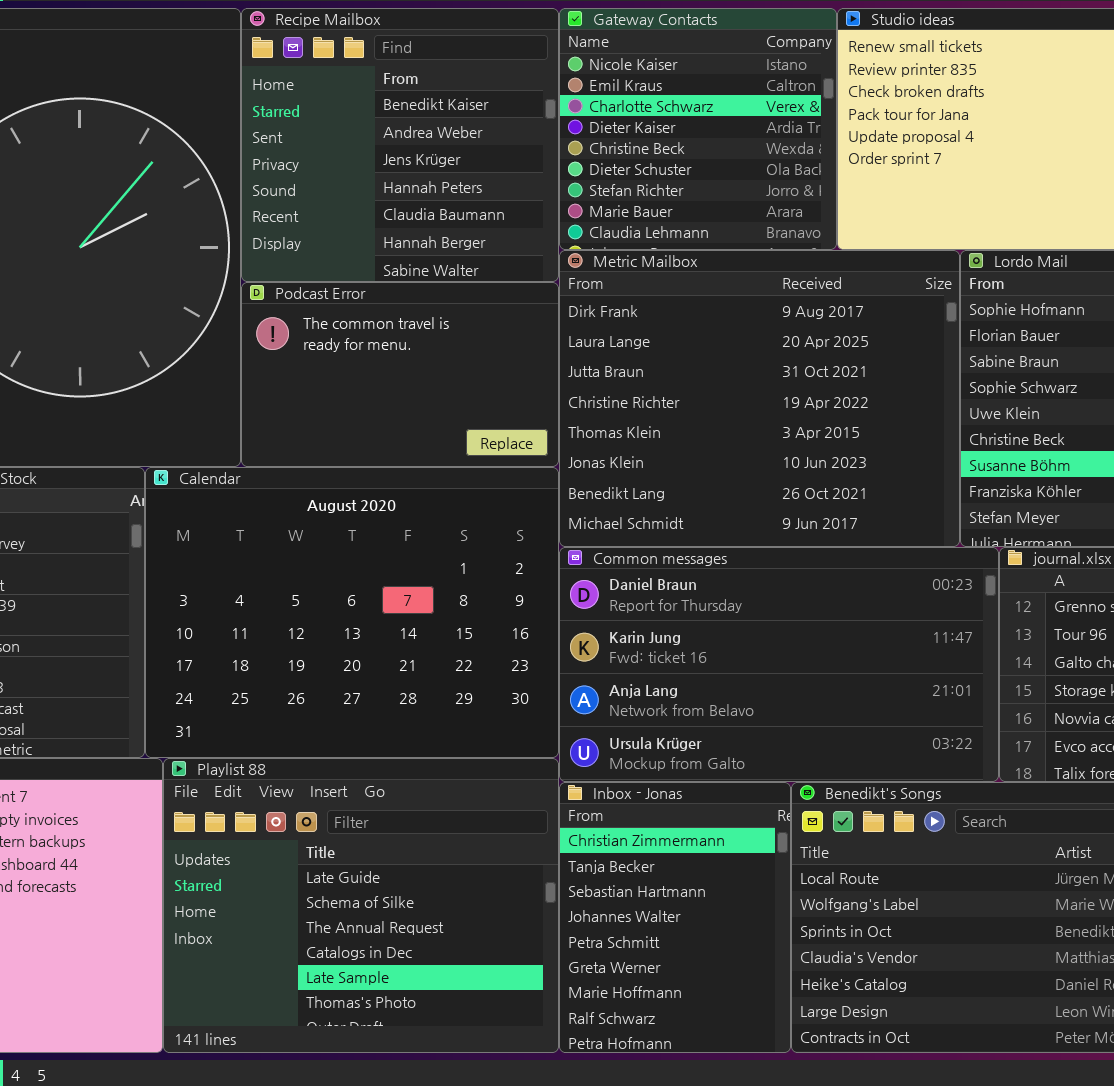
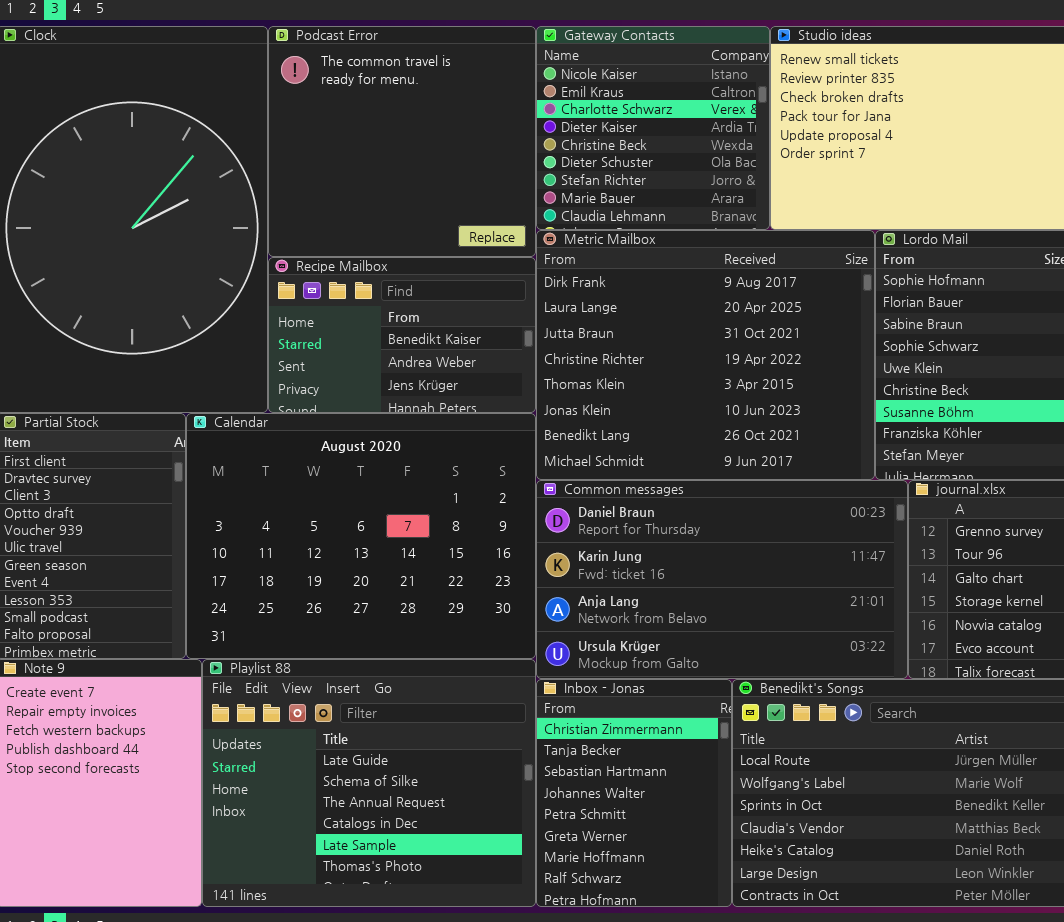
Recipe Mailbox: [241,8,559,282] -> [268,257,536,413], moved, resized
Podcast Error: [241,282,559,467] -> [268,26,536,257], moved, resized

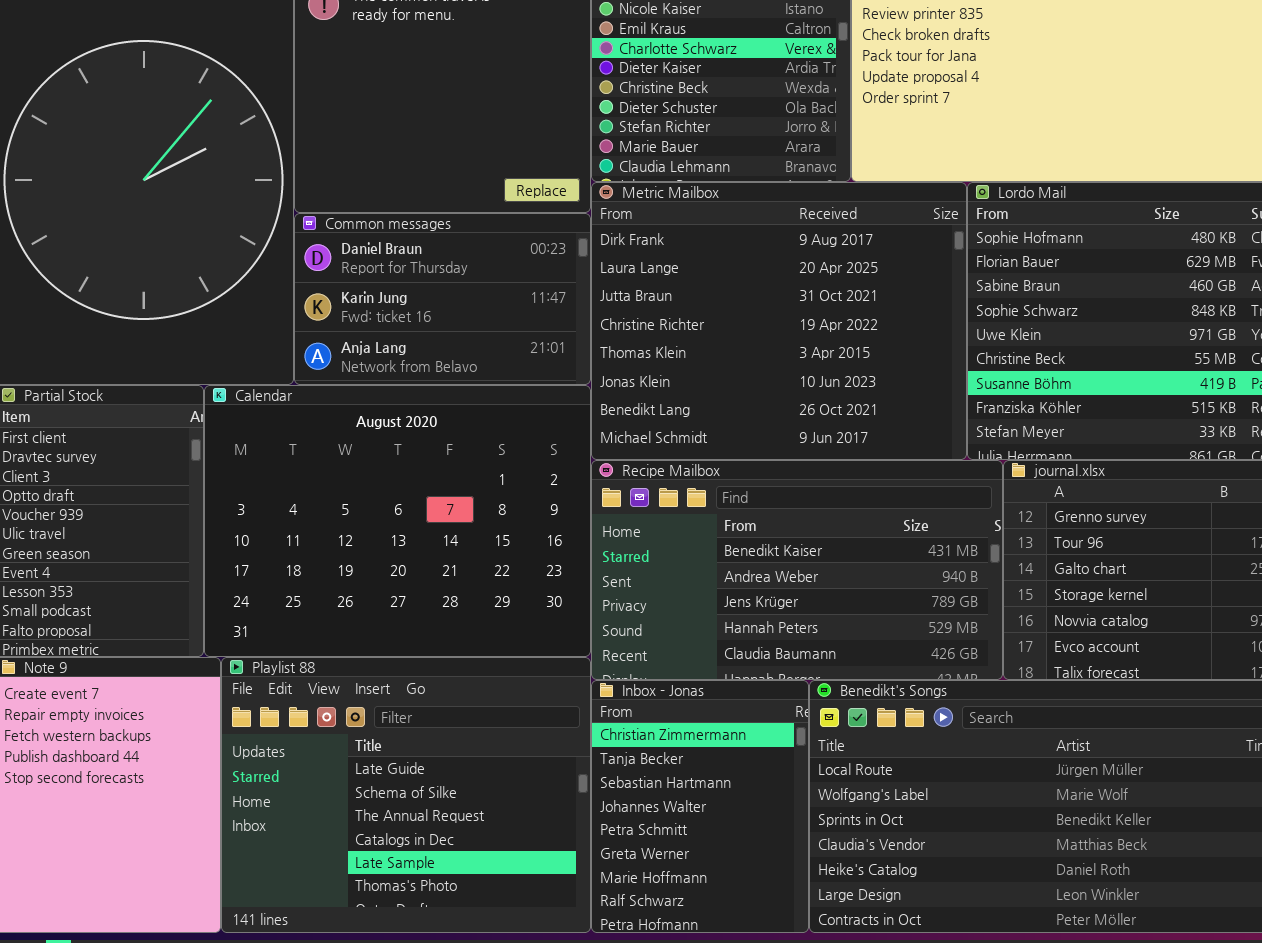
Recipe Mailbox: [268,257,536,413] -> [591,460,1003,680], moved, resized
Common messages: [536,480,908,679] -> [294,213,591,385], moved, resized

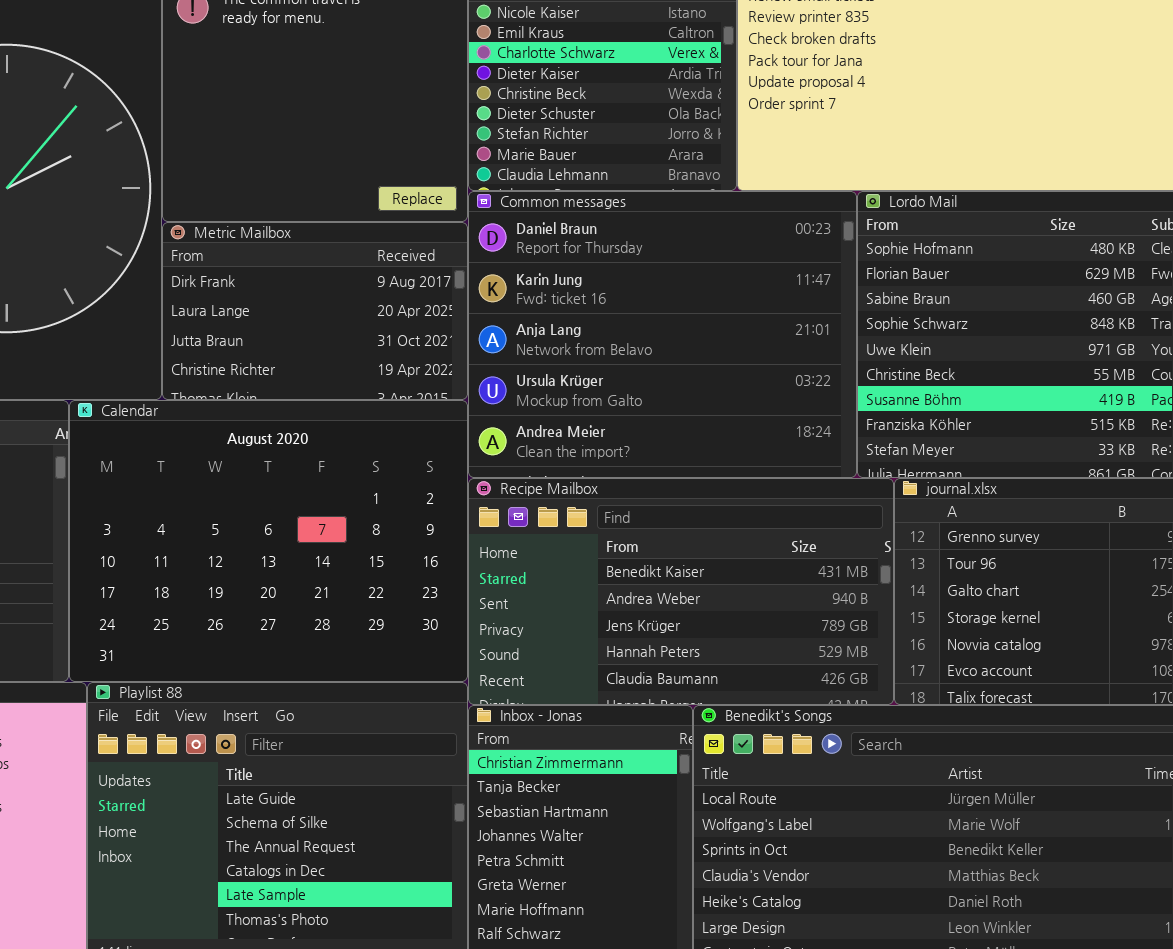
Metric Mailbox: [591,182,967,460] -> [162,222,468,400], moved, resized
Common messages: [294,213,591,385] -> [468,191,857,478], moved, resized

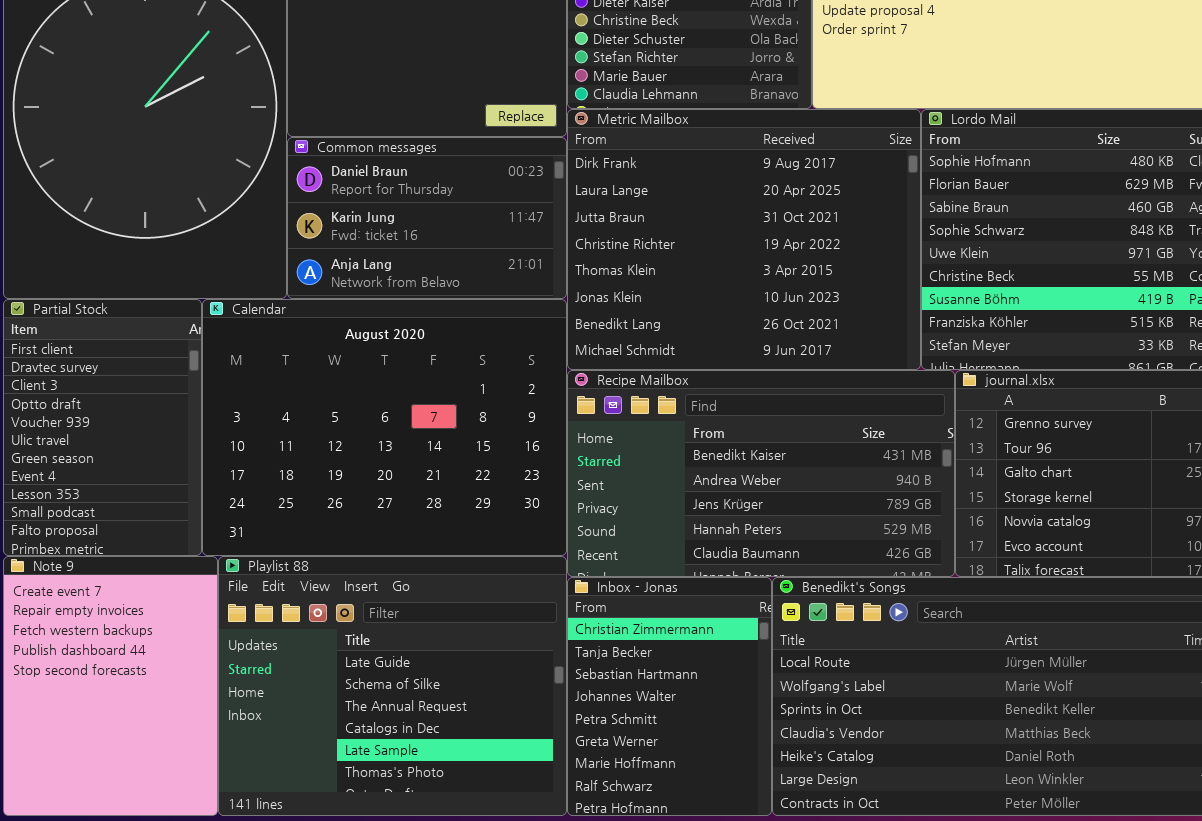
Common messages: [468,191,857,478] -> [287,137,567,299], moved, resized
Metric Mailbox: [162,222,468,400] -> [567,109,921,370], moved, resized

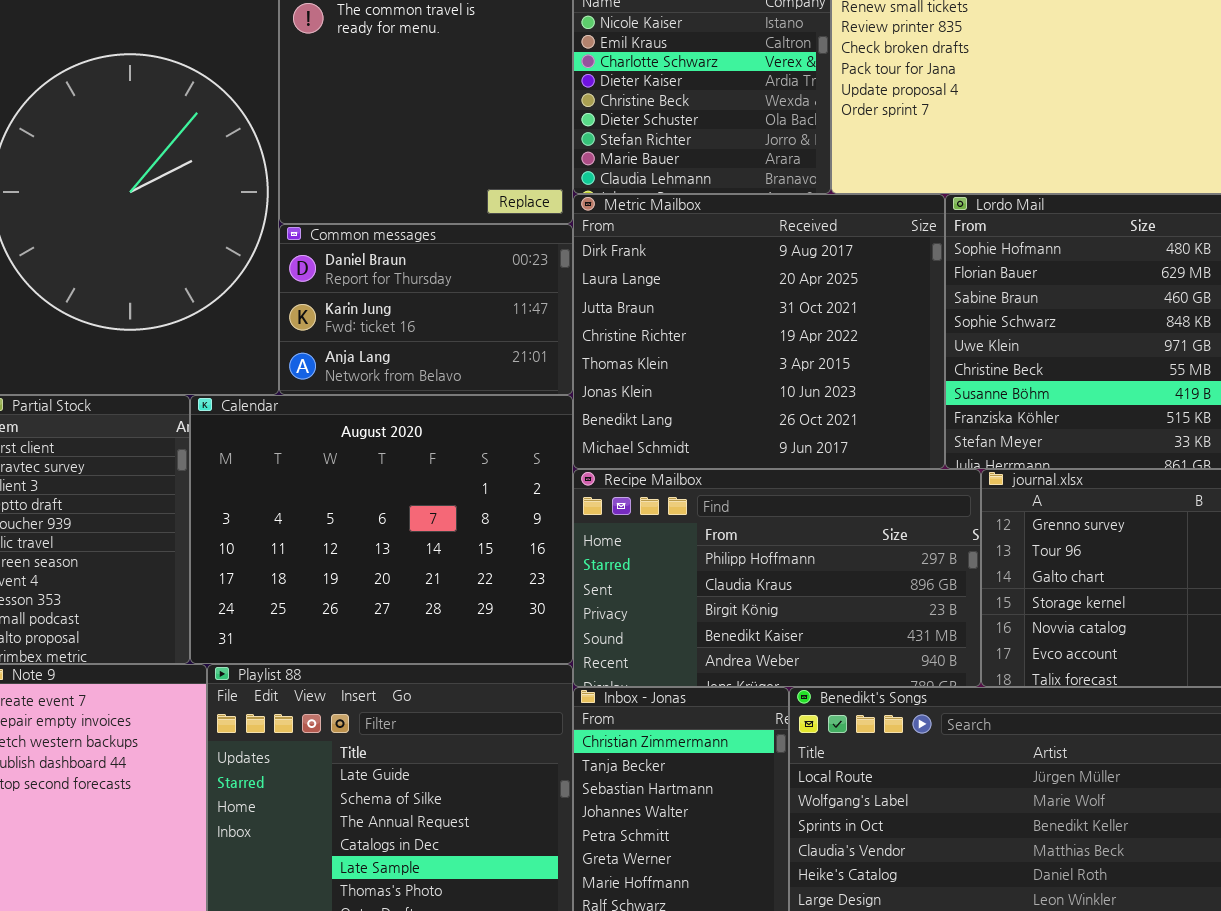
Recipe Mailbox: [567,370,955,577] -> [573,469,981,687], scrolled up 3 rows

